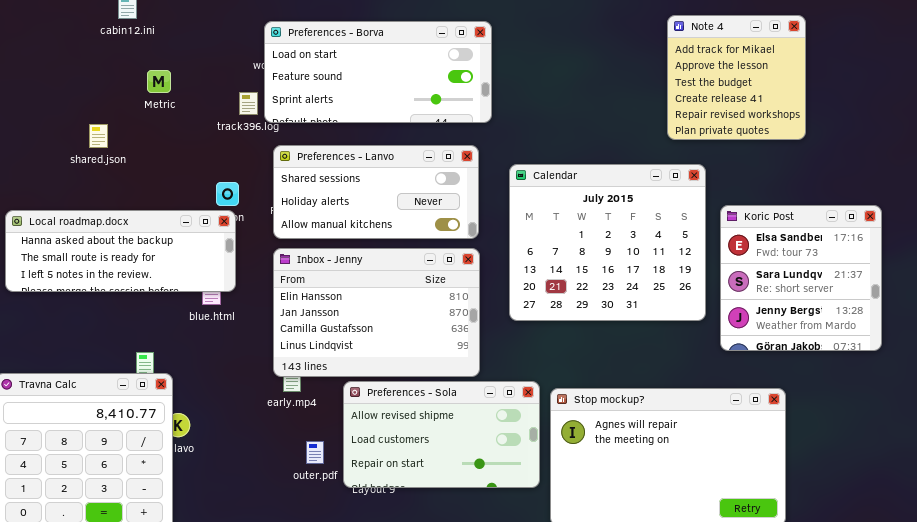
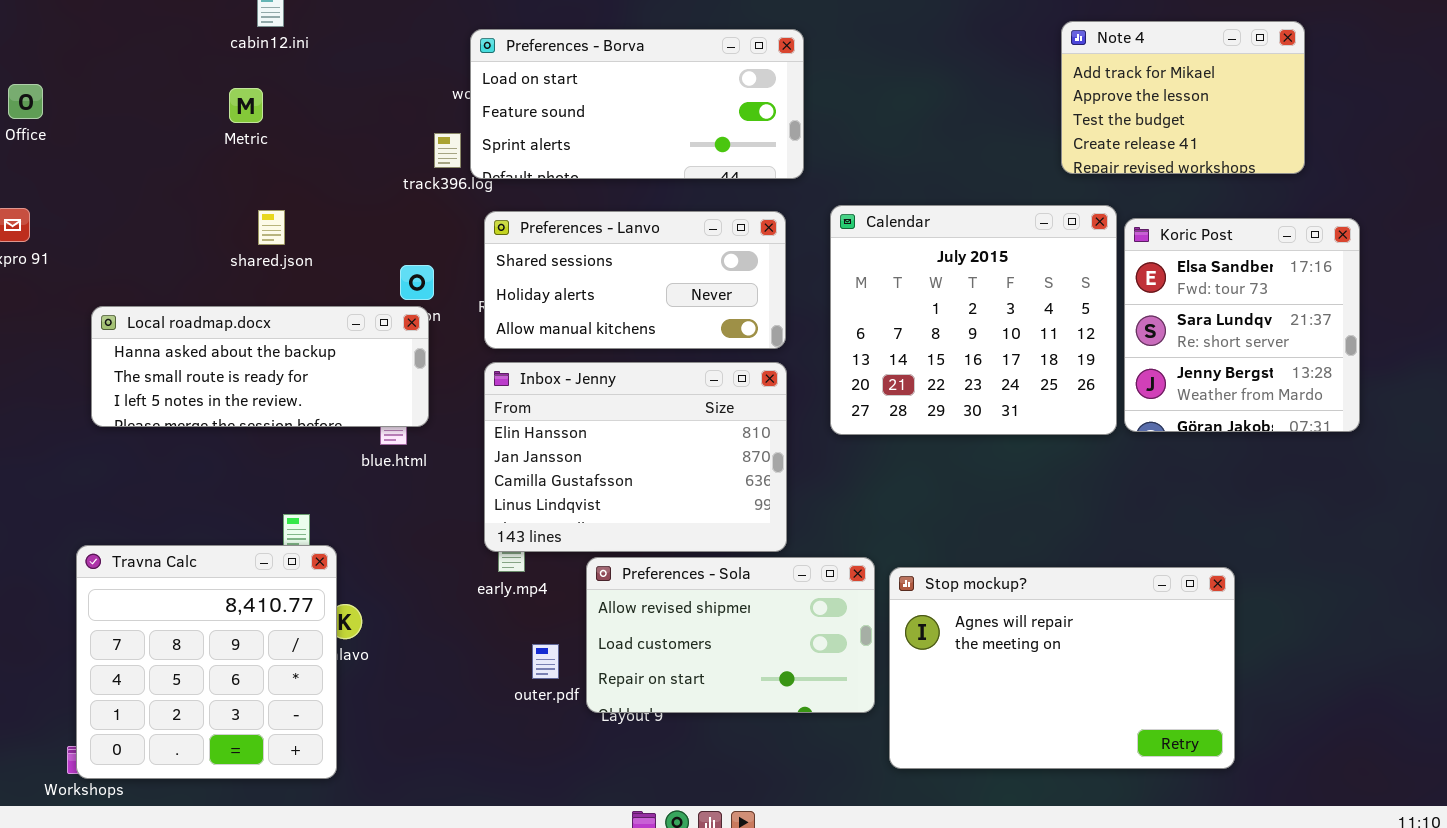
Note 4: [667,15,806,140] -> [1061,21,1305,174], resized
Metric: [147,70,171,93] -> [229,88,263,123], moved
shared.json: [89,124,108,148] -> [258,210,285,245], moved
Calendar: [509,164,706,321] -> [830,205,1117,435], moved
Koric Post: [720,205,882,351] -> [1124,218,1360,432], moved

